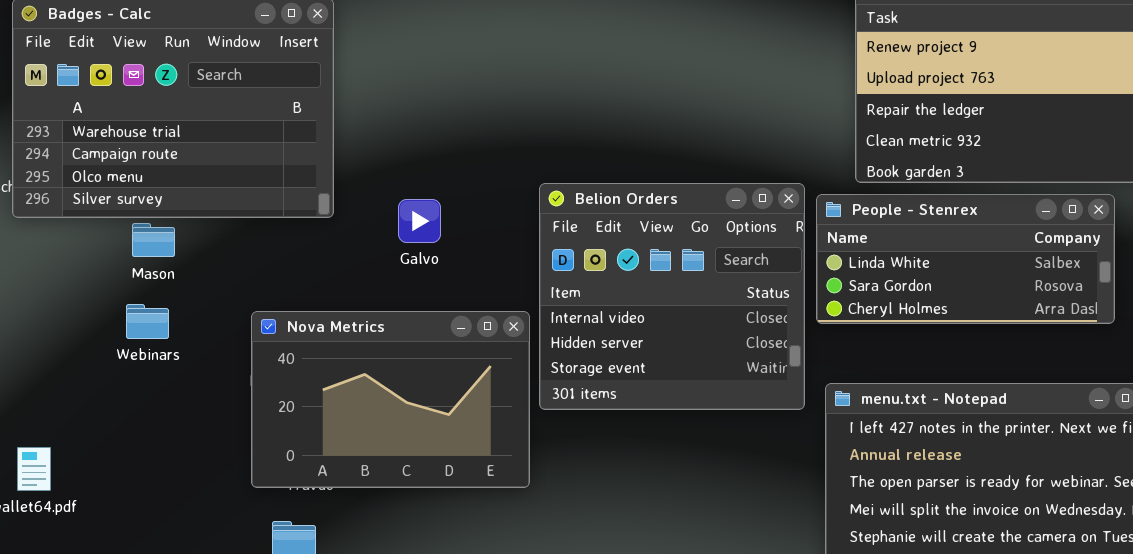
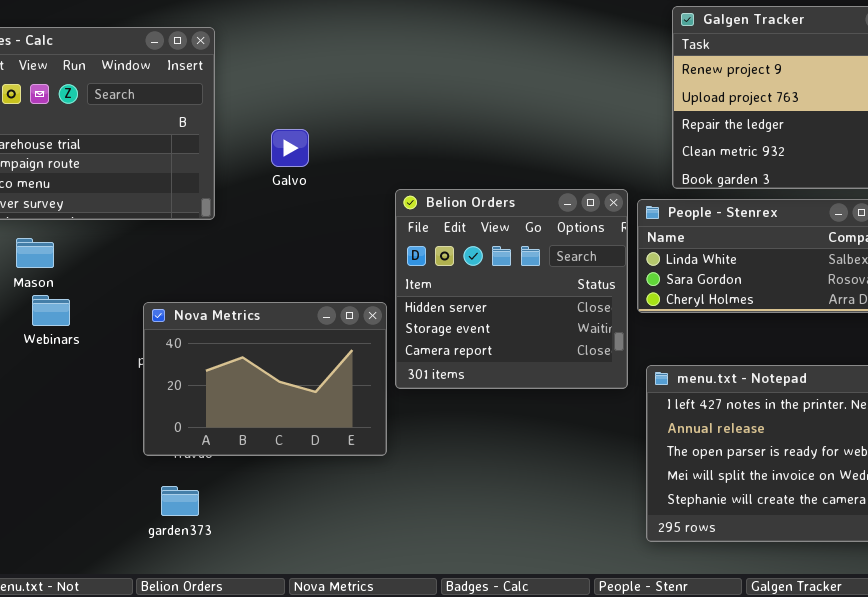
Belion Orders: [539,183,805,410] -> [395,189,628,389], scrolled down 1 row
Galvo: [398,199,441,243] -> [271,129,309,167], moved
Mason: [132,223,175,257] -> [16,238,54,268], moved

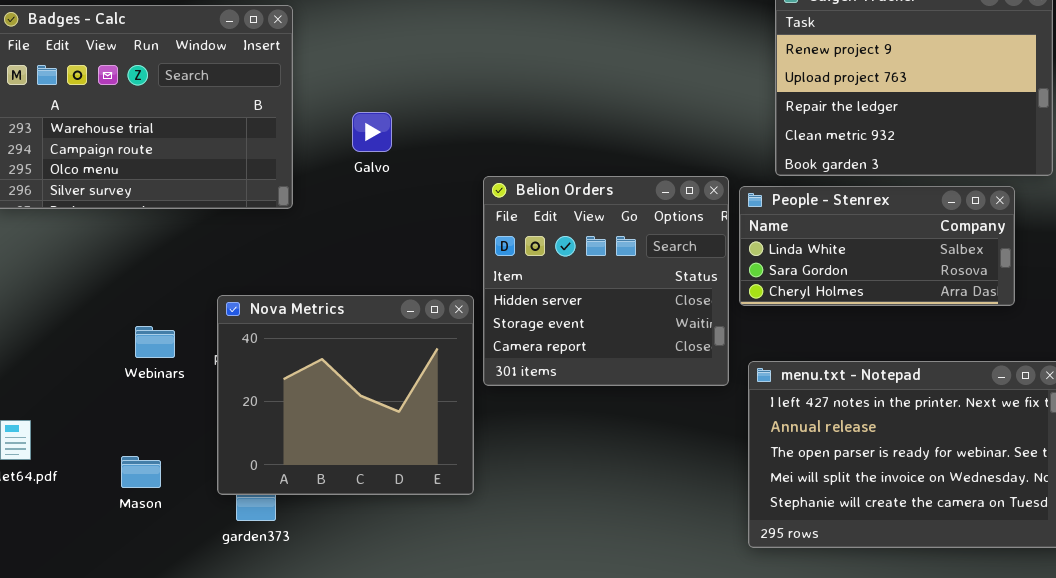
Mason: [16,238,54,268] -> [121,456,161,488], moved
Webinars: [32,295,70,326] -> [135,326,175,358], moved
Nova Metrics: [143,302,387,456] -> [217,295,474,495], resized

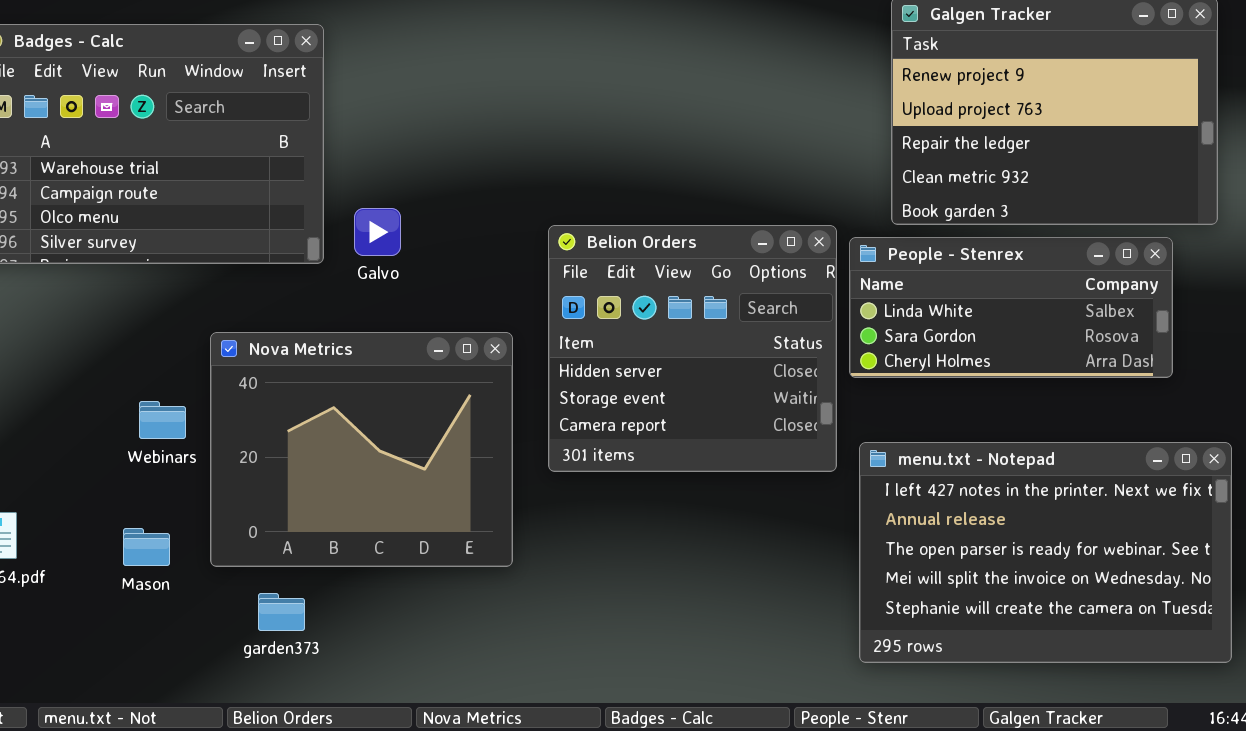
Galvo: [352,112,392,152] -> [354,208,401,256], moved
Nova Metrics: [217,295,474,495] -> [210,332,513,567], moved
Mason: [121,456,161,488] -> [123,528,170,566], moved

